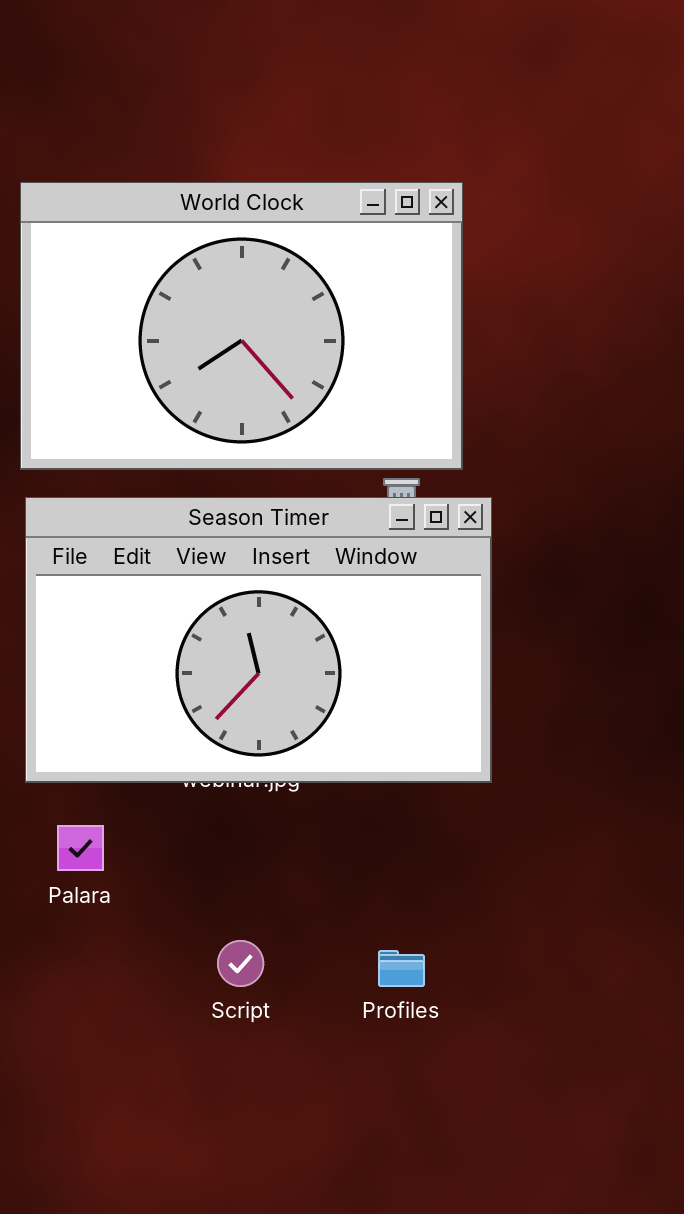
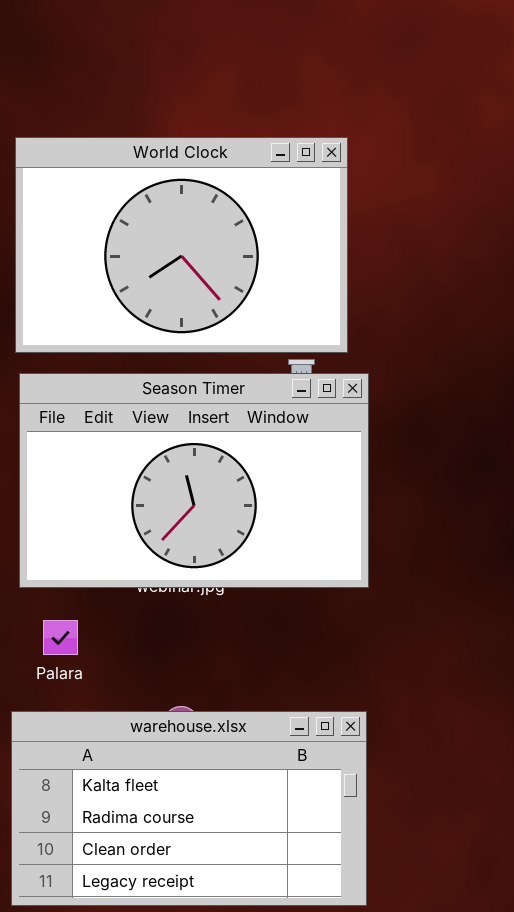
warehouse.xlsx: none -> [11,711,367,906], opened

